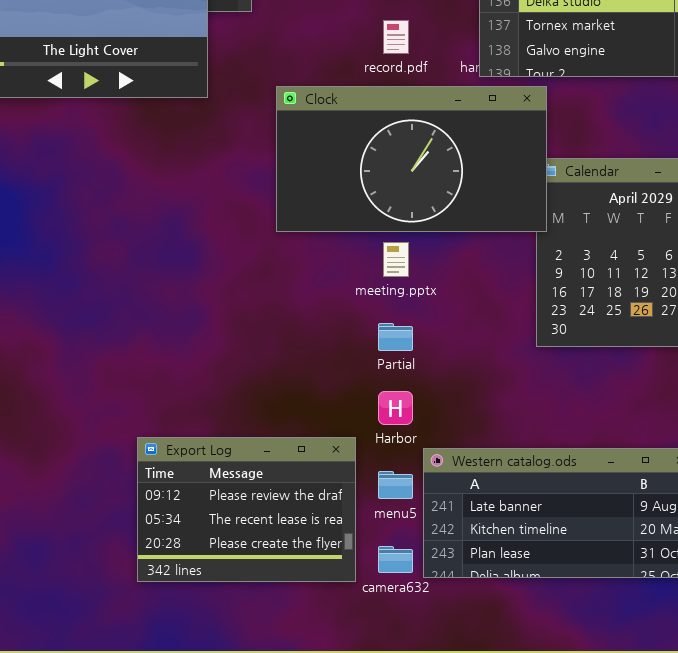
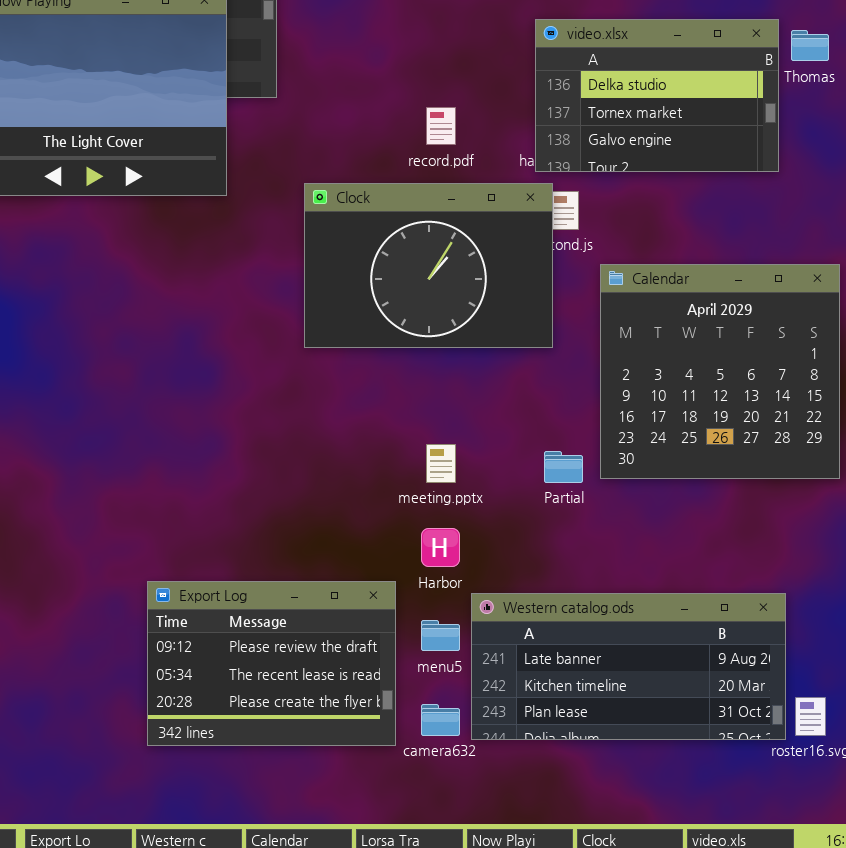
Clock: [276,86,547,232] -> [304,183,553,348], resized
meeting.pptx: [383,242,409,277] -> [426,444,456,483], moved
Partial: [378,323,413,351] -> [544,451,583,483], moved

